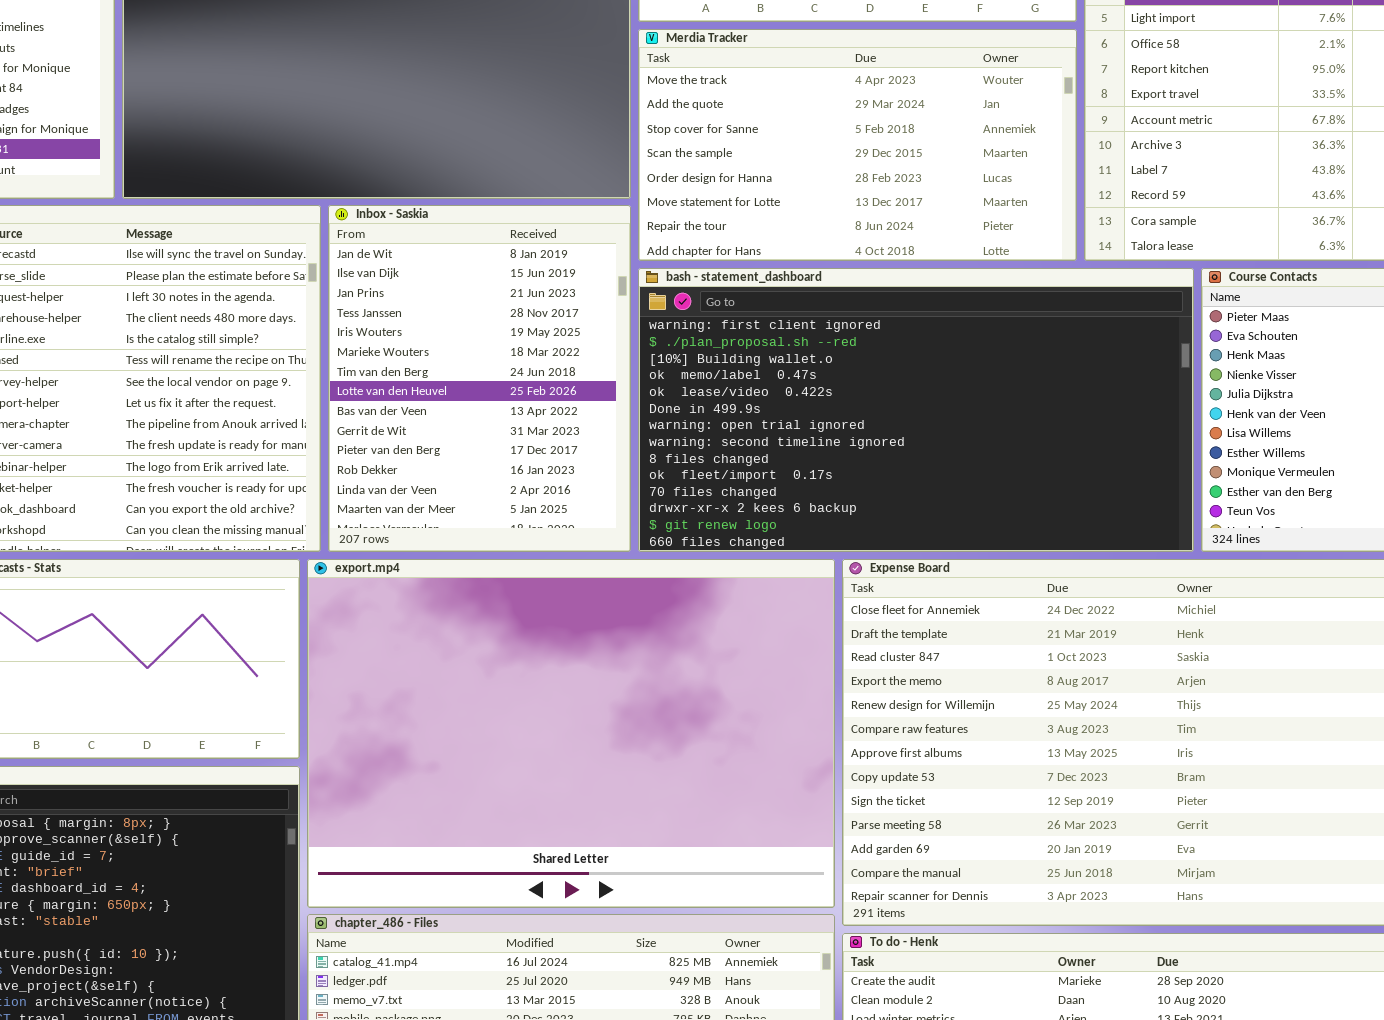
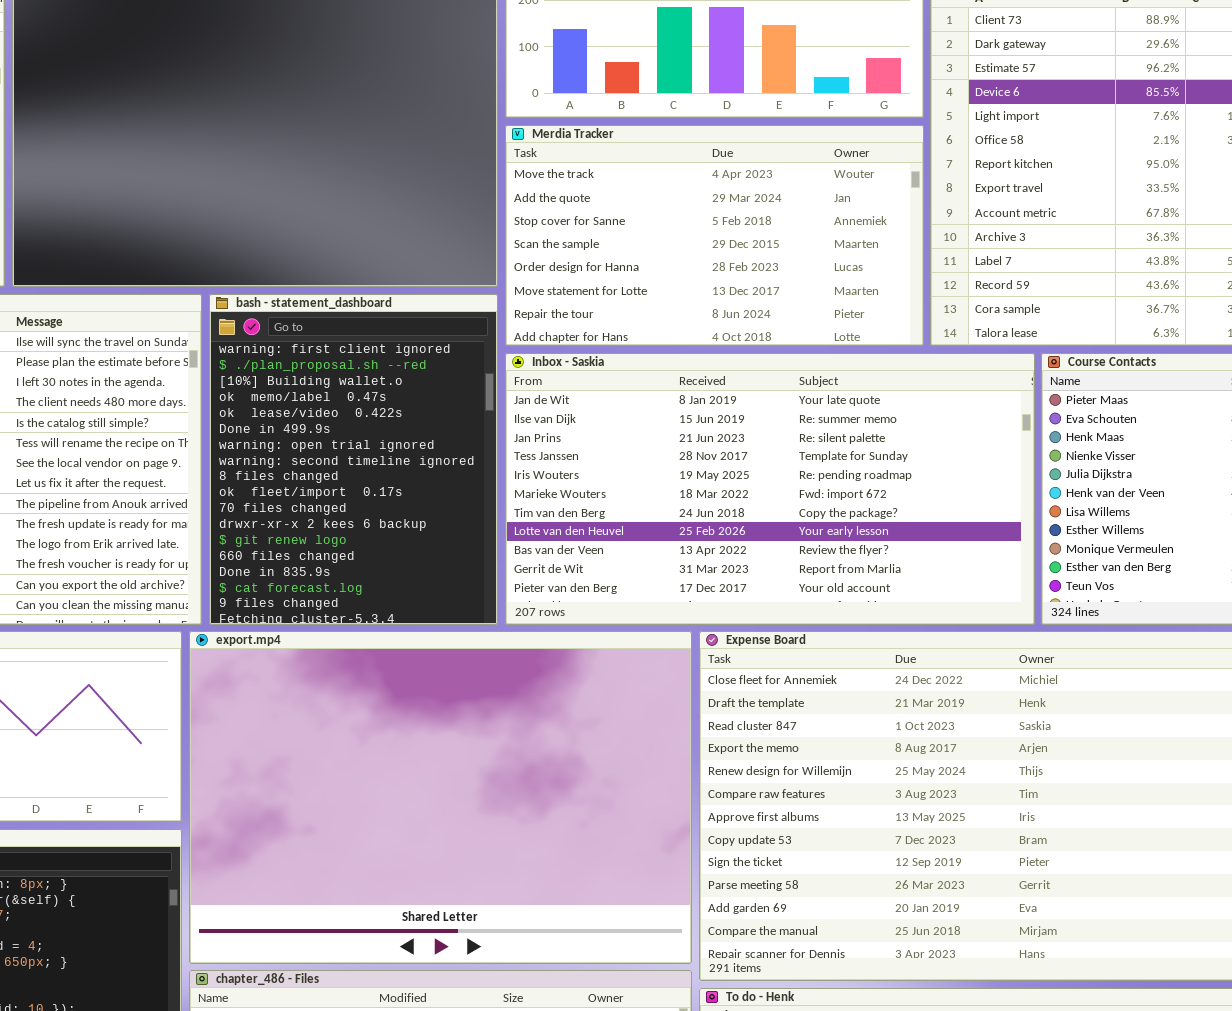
Inbox - Saskia: [328,205,631,552] -> [505,353,1035,625], moved, resized
bash - statement_dashboard: [638,268,1194,552] -> [209,294,498,625], moved, resized

